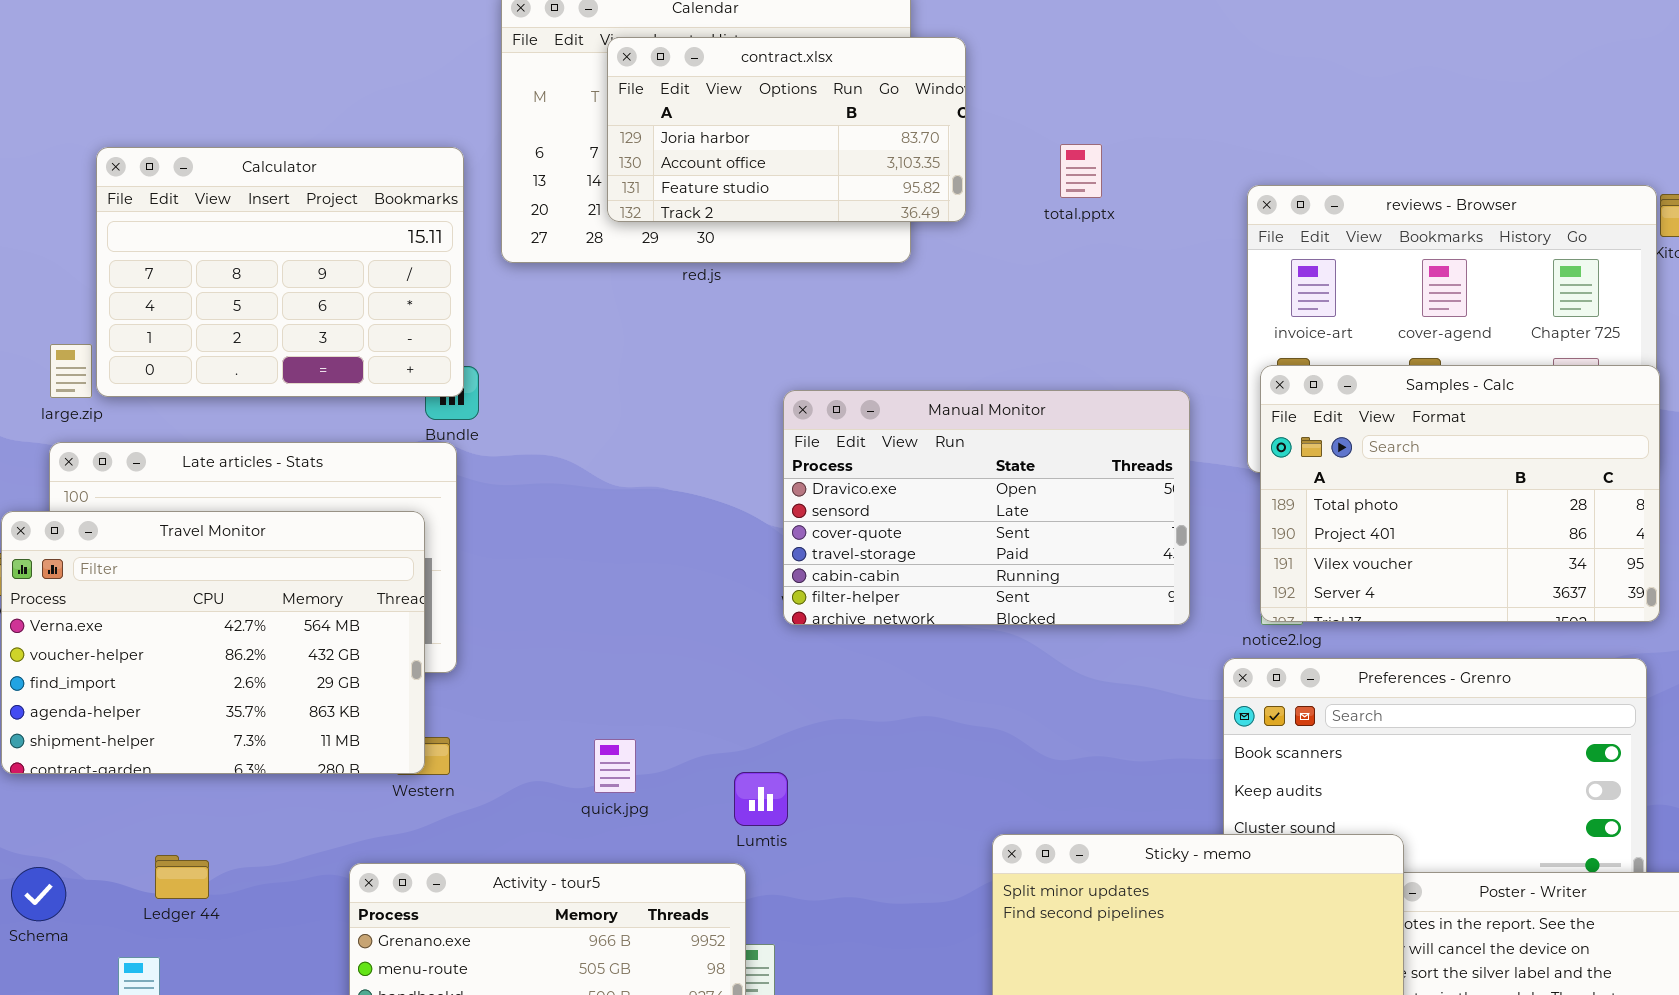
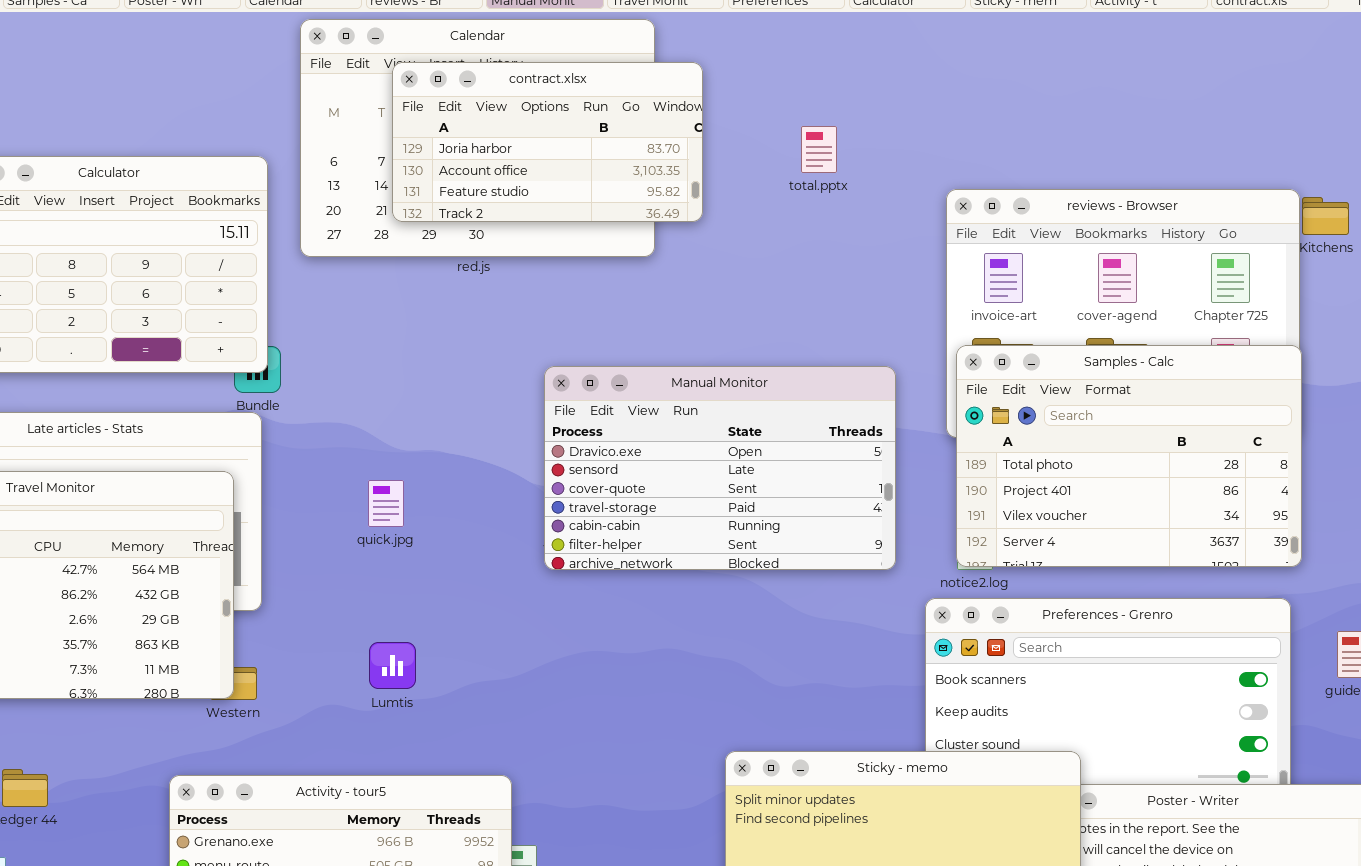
total.pptx: [1060,144,1102,198] -> [801,126,837,173], moved
quick.jpg: [594,739,636,793] -> [368,480,404,527], moved
Lumtis: [734,772,788,826] -> [369,642,416,689], moved

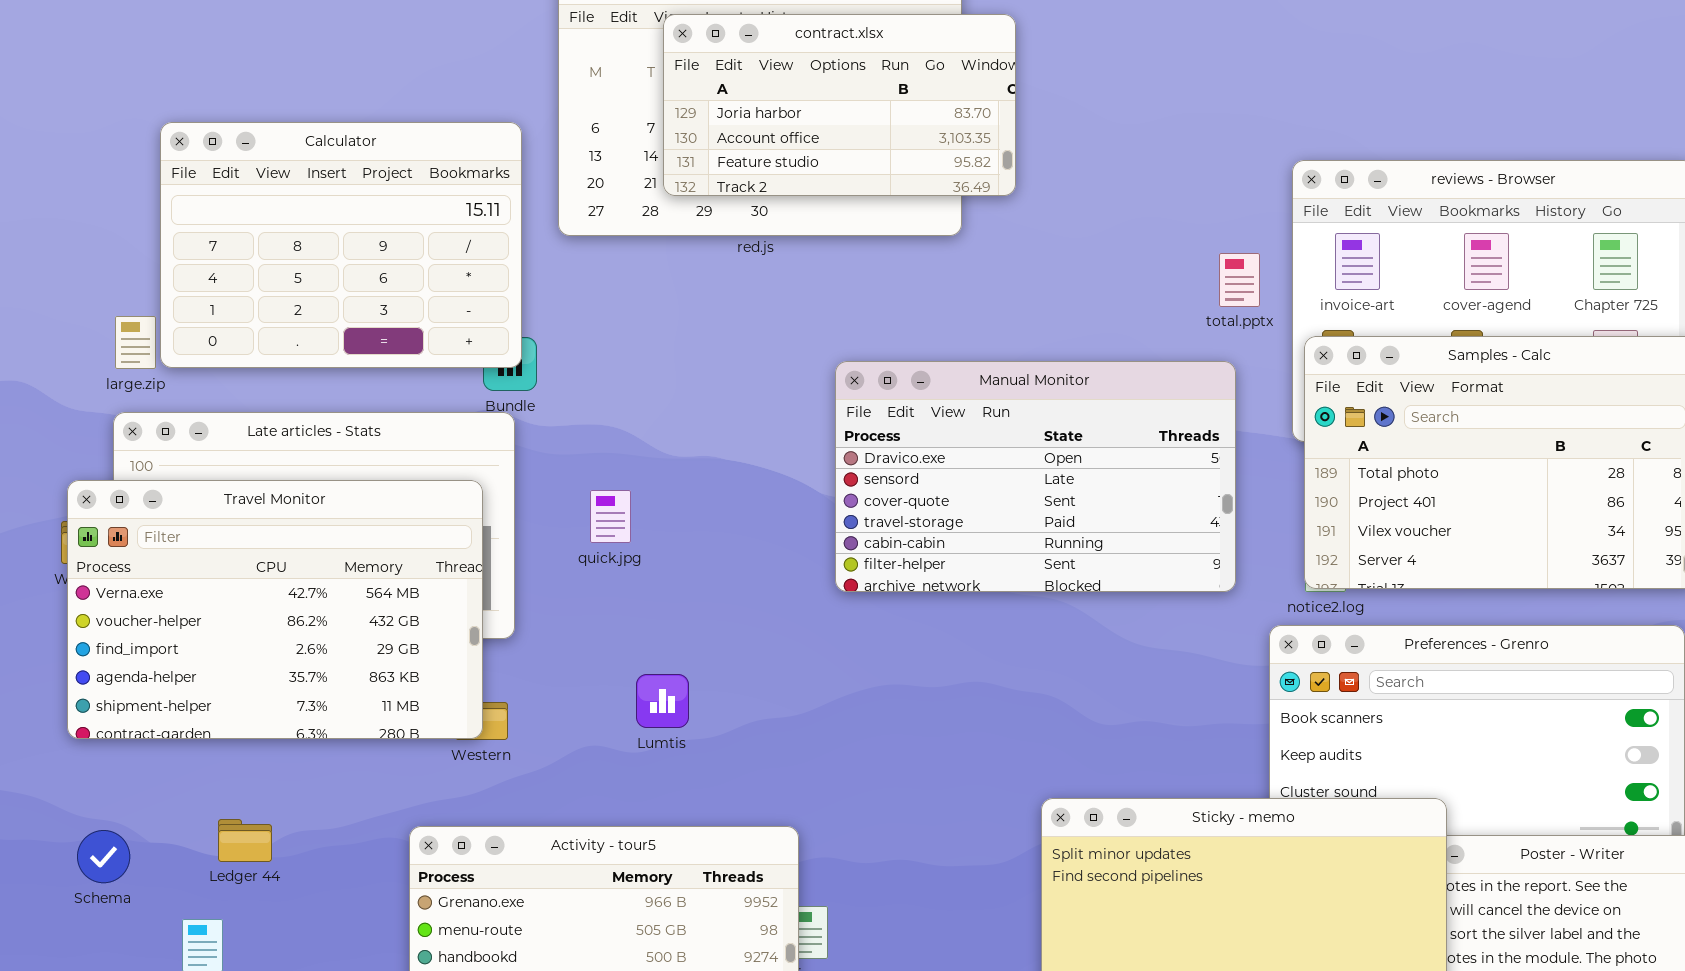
total.pptx: [801,126,837,173] -> [1219,253,1260,307], moved
quick.jpg: [368,480,404,527] -> [590,490,631,543], moved

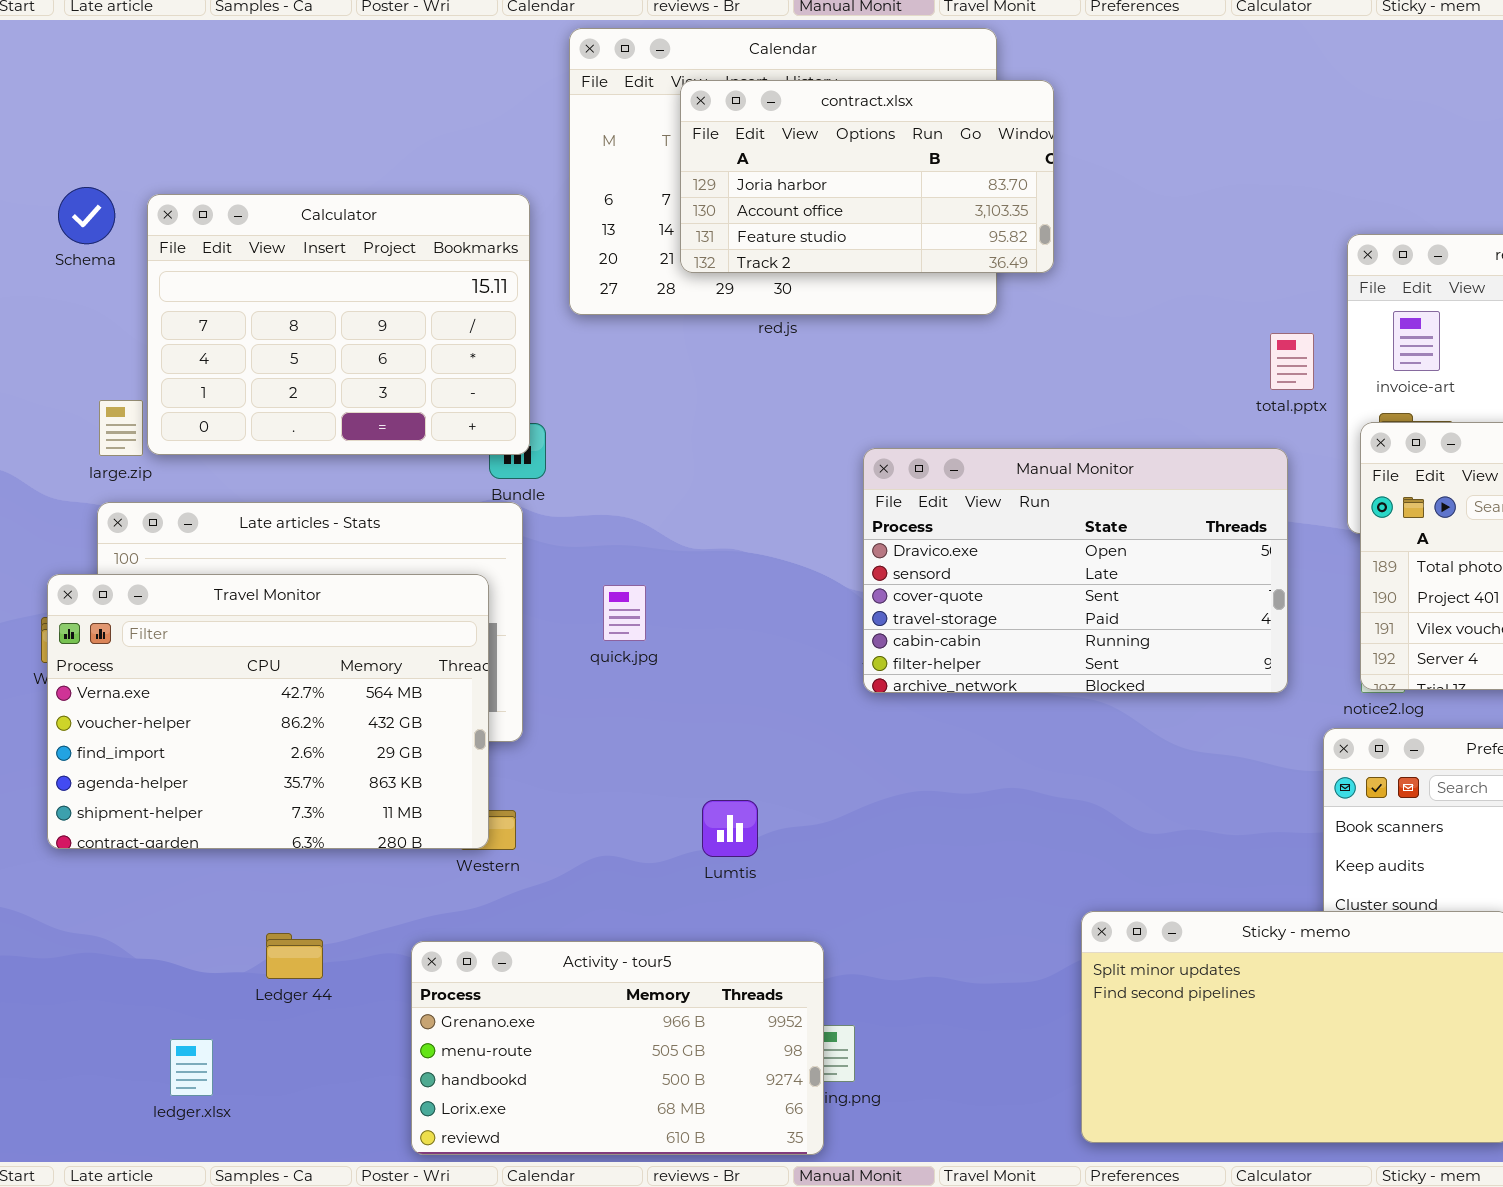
Lumtis: [636,674,689,728] -> [702,800,758,857], moved
Ledger 44: [218,819,272,862] -> [266,933,323,979], moved
Schema: [77,830,130,883] -> [58,187,115,244], moved

